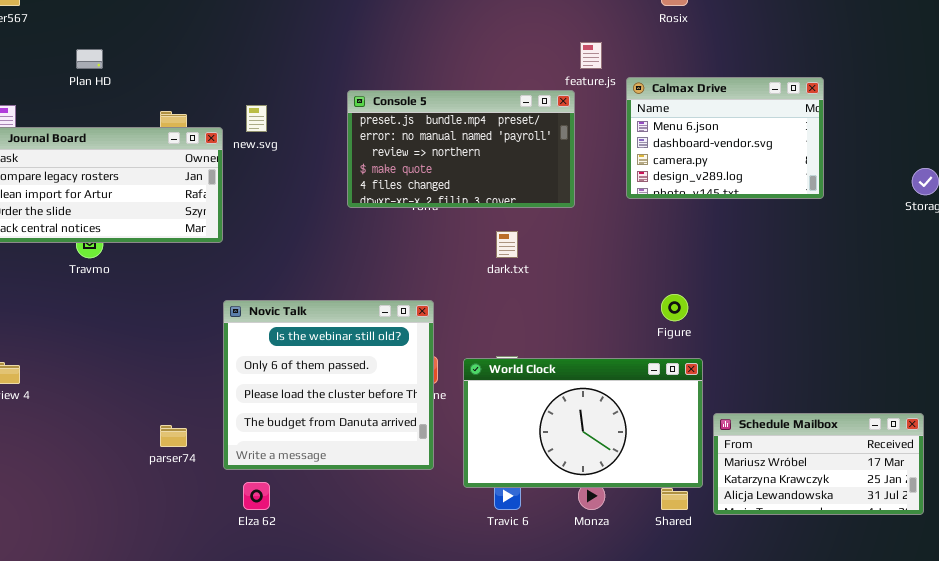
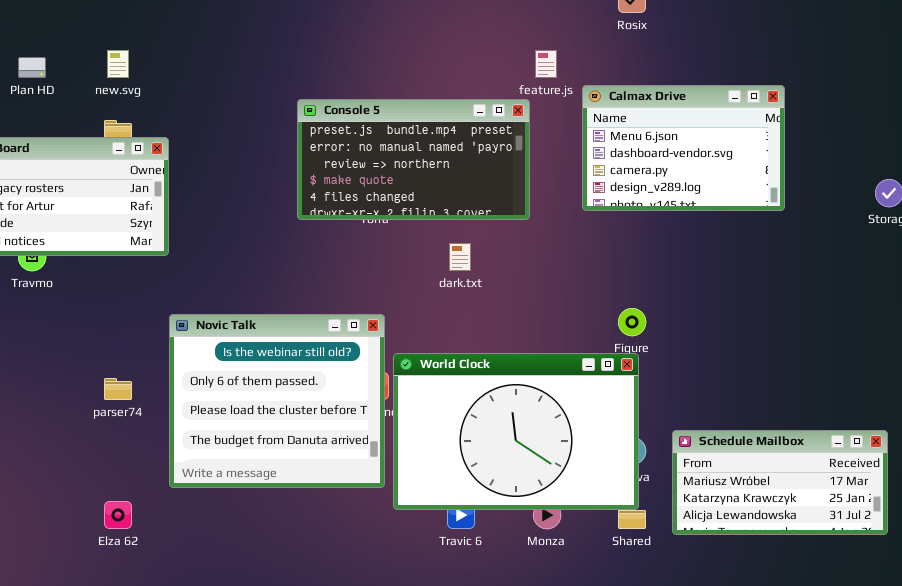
new.svg: [246,105,267,132] -> [107,50,129,78], moved
World Clock: [463,358,703,488] -> [393,353,639,510], moved, resized
parser74: [160,425,187,447] -> [104,378,132,400], moved
Elza 62: [243,482,270,510] -> [104,501,132,529], moved

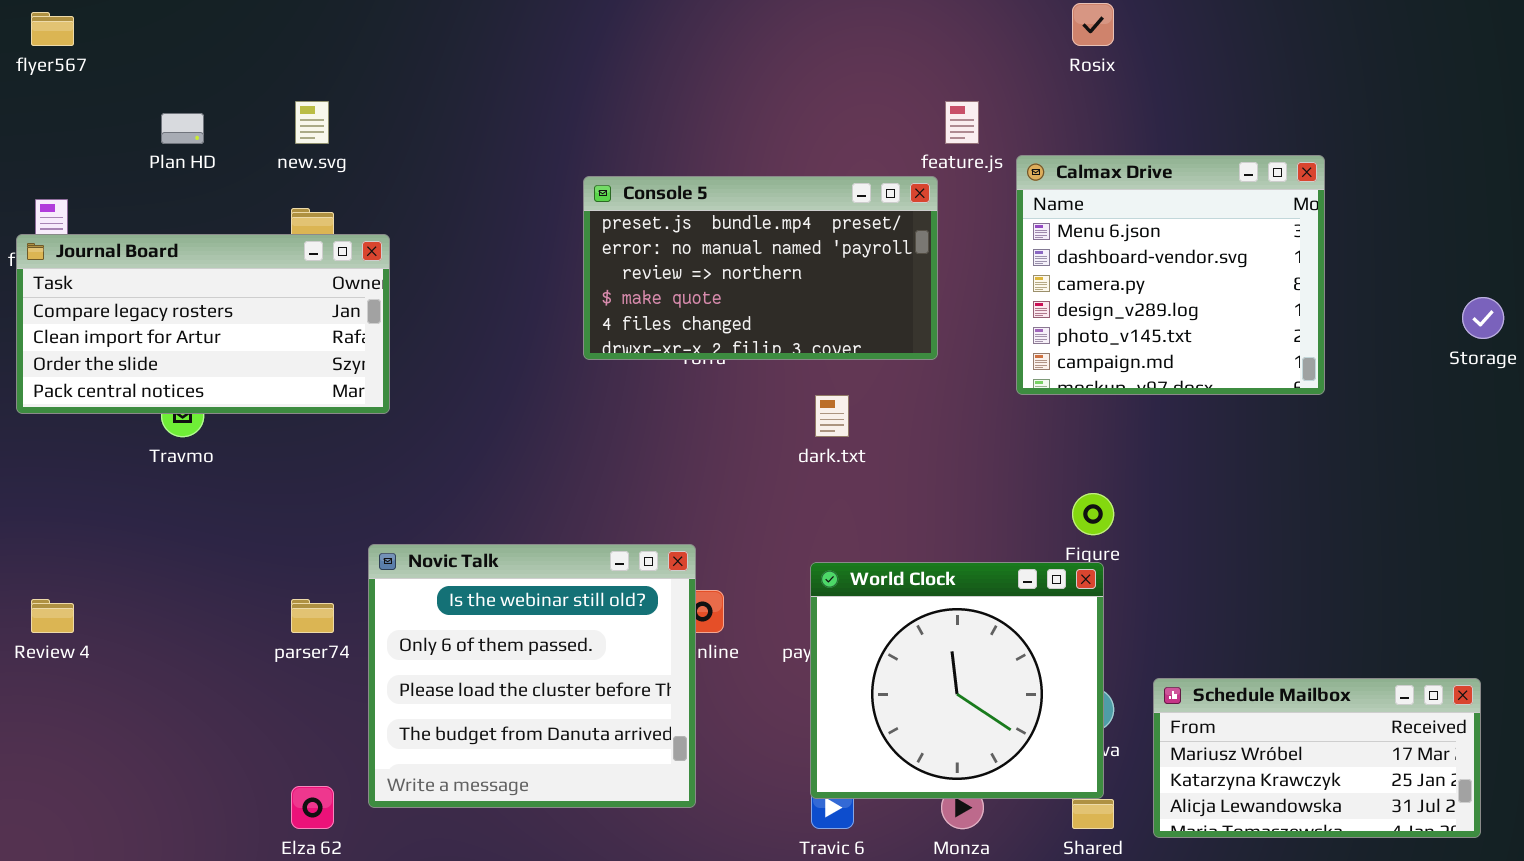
Calmax Drive: [582,85,785,211] -> [1016,155,1325,395], resized
Novic Talk: [169,314,385,488] -> [368,544,696,808], moved
World Clock: [393,353,639,510] -> [810,562,1104,799], resized

